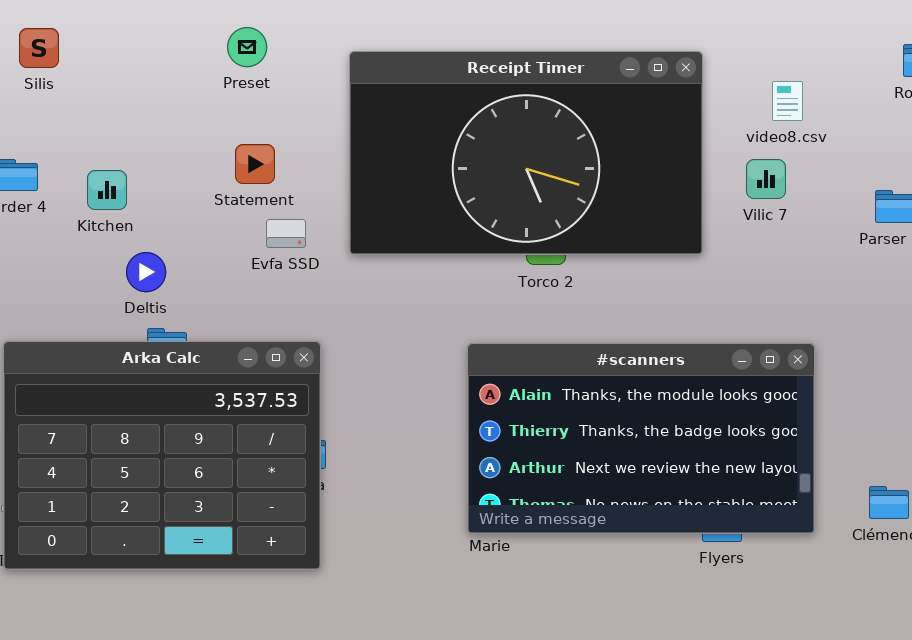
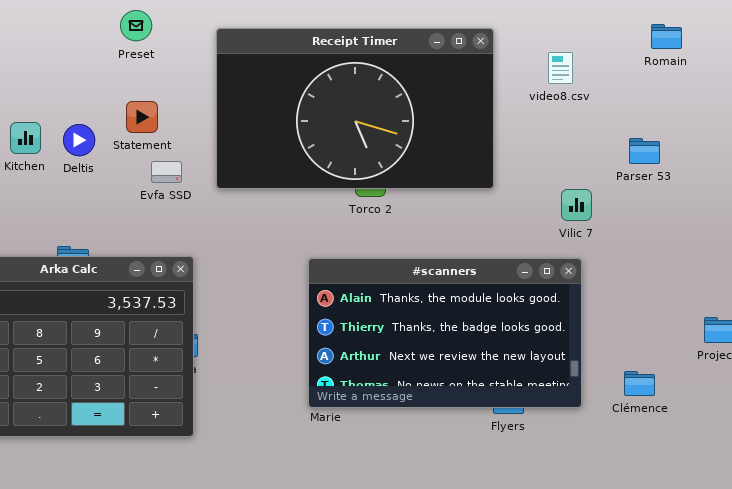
Vilic 7: [746,159,786,199] -> [561,189,592,221], moved
Deltis: [126,252,166,292] -> [63,124,95,156], moved

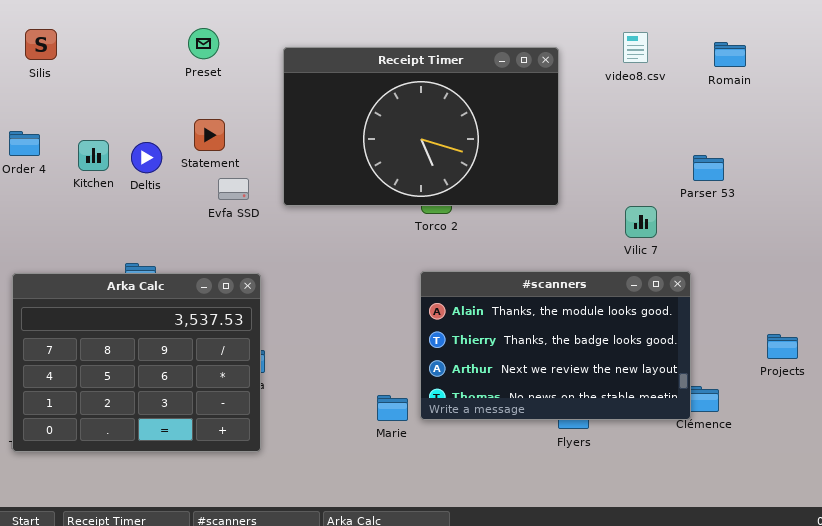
video8.csv: [548,52,573,84] -> [623,32,648,63], moved
#scanners: [308,258,582,408] -> [420,271,691,420], moved

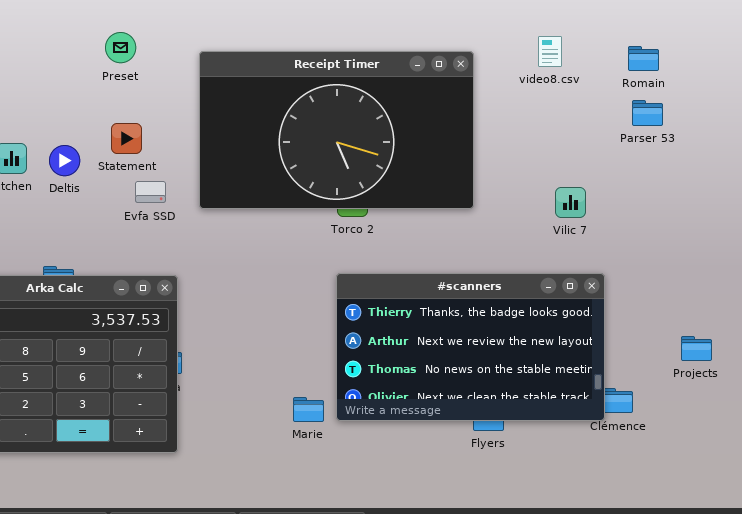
Parser 53: [693,155,724,181] -> [632,100,663,126], moved
Vilic 7: [625,206,657,238] -> [555,187,586,218], moved
#scanners: [420,271,691,420] -> [336,273,605,421], scrolled down 1 row

